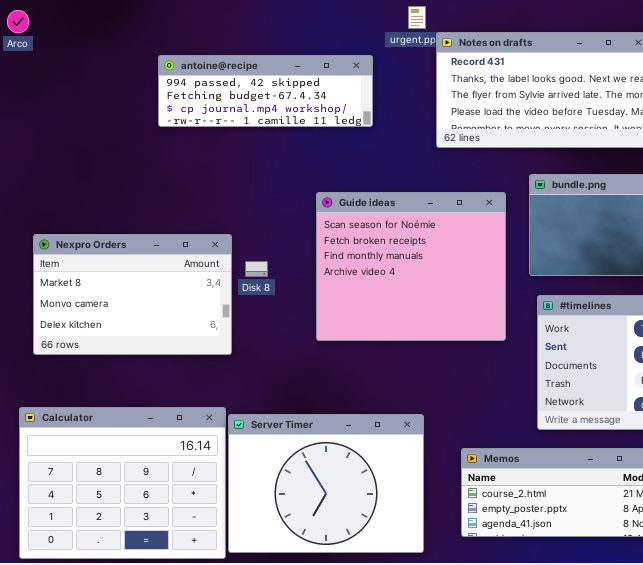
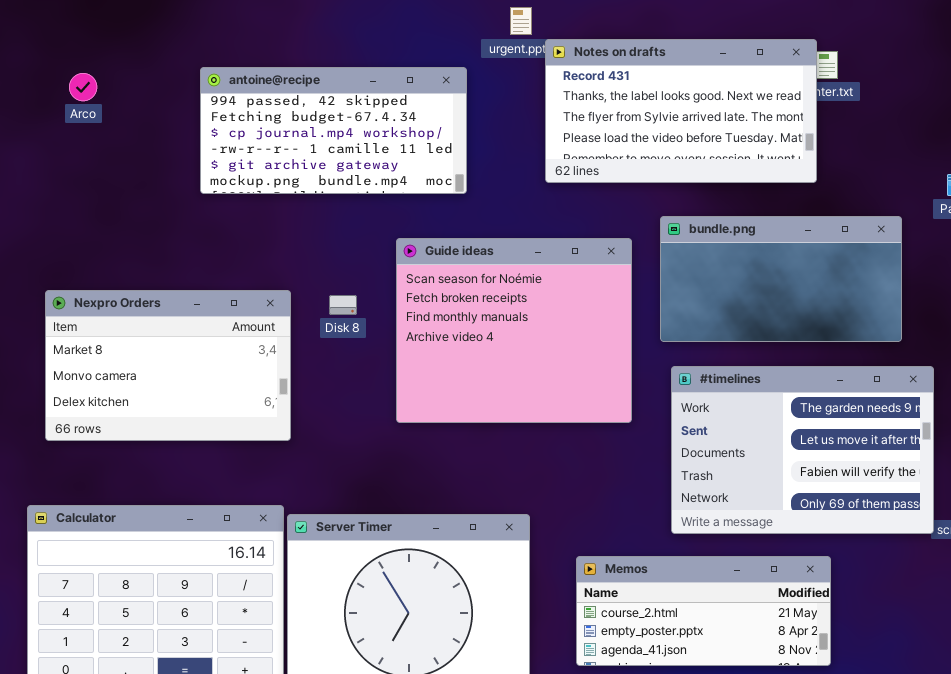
Arco: [7,10,29,33] -> [69,73,97,101], moved
antoine@recipe: [158,55,373,127] -> [200,67,467,194], resized
Disk 8: [245,261,268,277] -> [329,295,357,315], moved

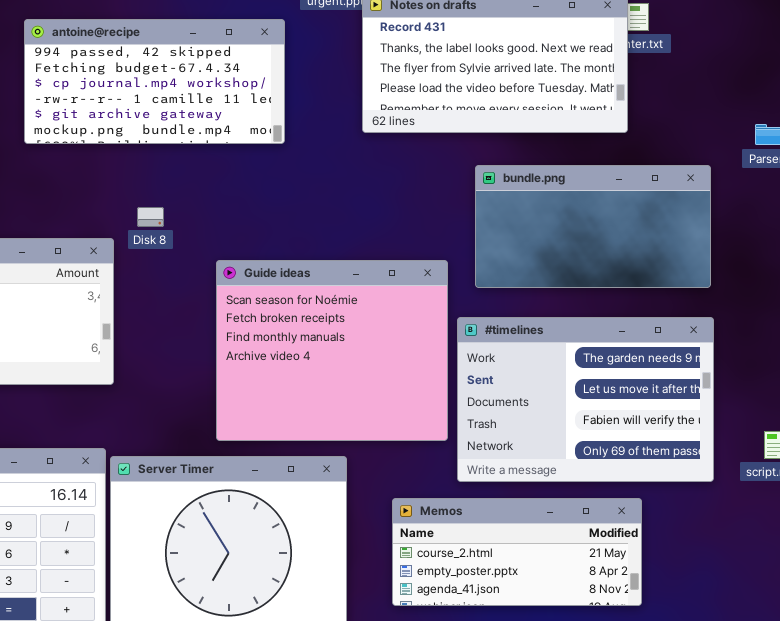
Guide ideas: [396,238,632,423] -> [216,260,448,441], moved
Disk 8: [329,295,357,315] -> [137,207,164,227], moved
#timelines: [671,366,934,534] -> [457,317,714,482], moved

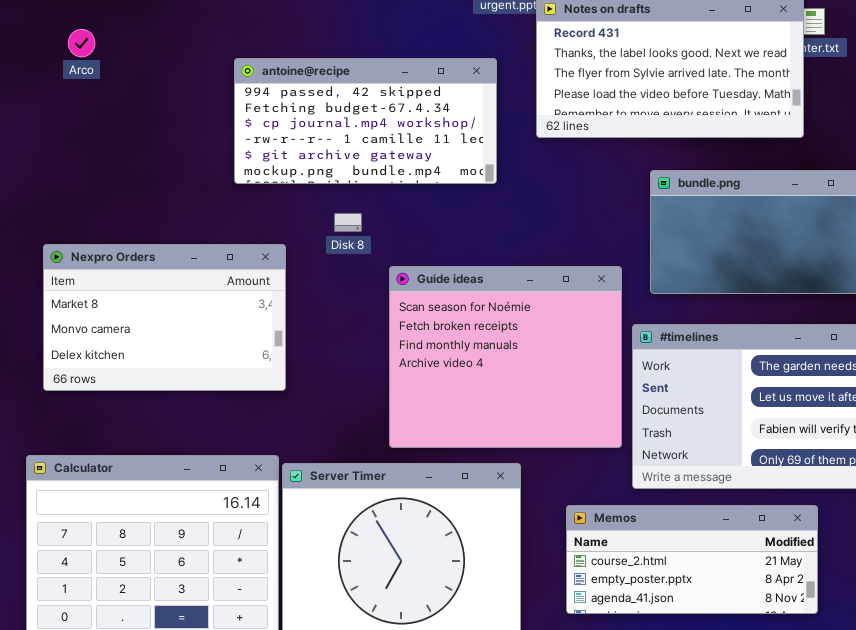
antoine@recipe: [24,19,285,144] -> [234,58,497,184], moved
Disk 8: [137,207,164,227] -> [334,213,362,232], moved

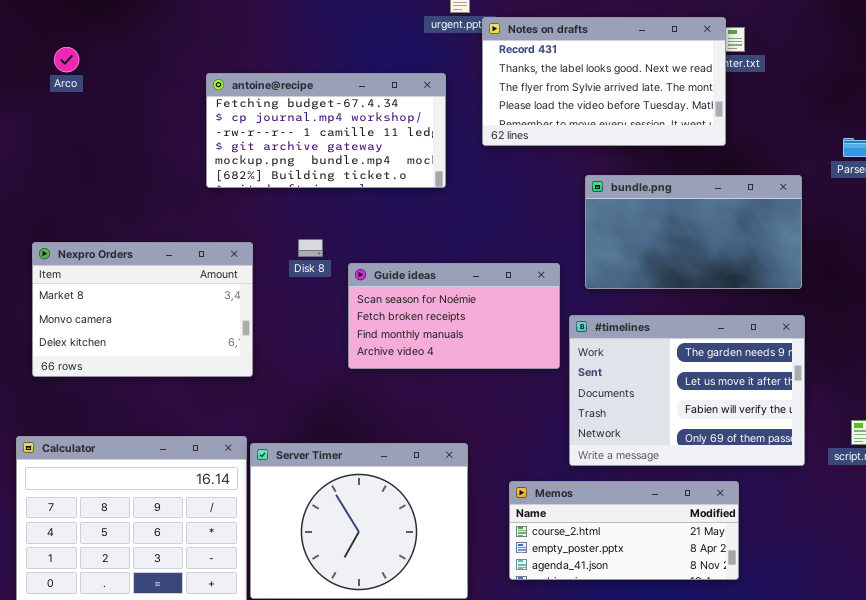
antoine@recipe: [234,58,497,184] -> [206,73,446,188], scrolled down 1 row
Disk 8: [334,213,362,232] -> [298,239,323,257], moved
Guide ideas: [389,266,622,448] -> [348,263,560,369], resized

